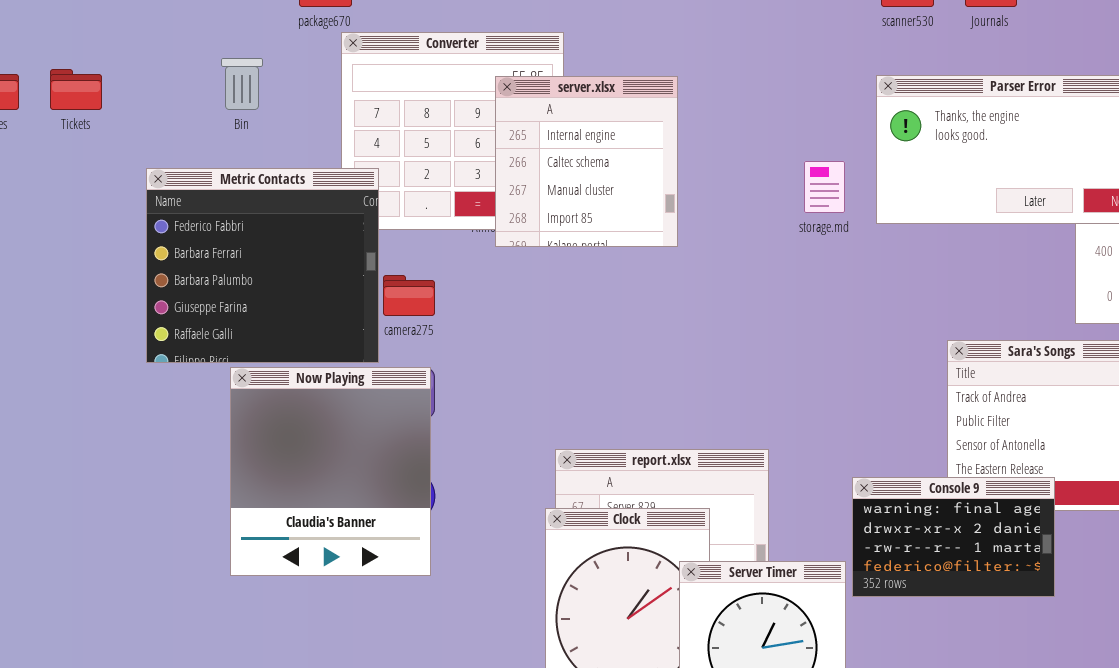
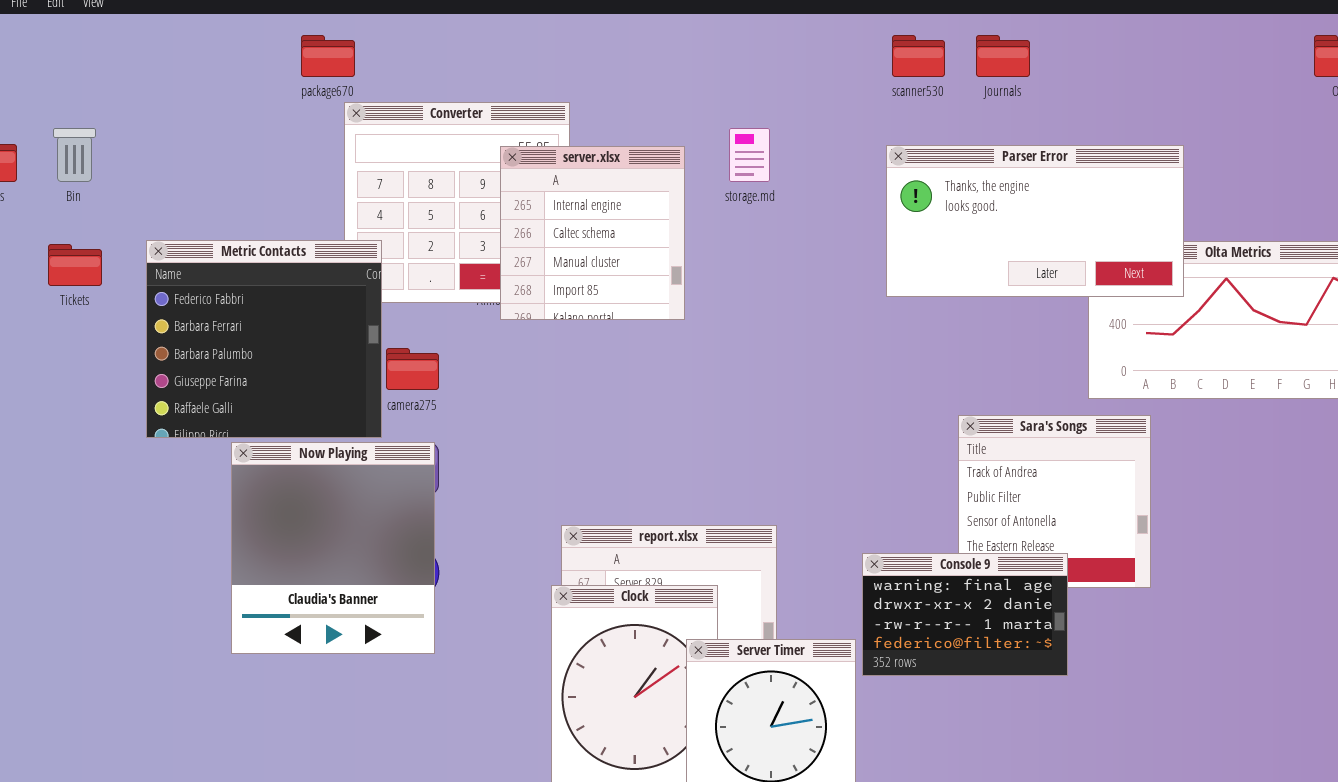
Bin: [221,58,263,110] -> [53,128,96,182], moved
Tickets: [50,69,102,110] -> [48,244,102,286], moved
storage.md: [804,161,845,213] -> [729,128,770,182], moved

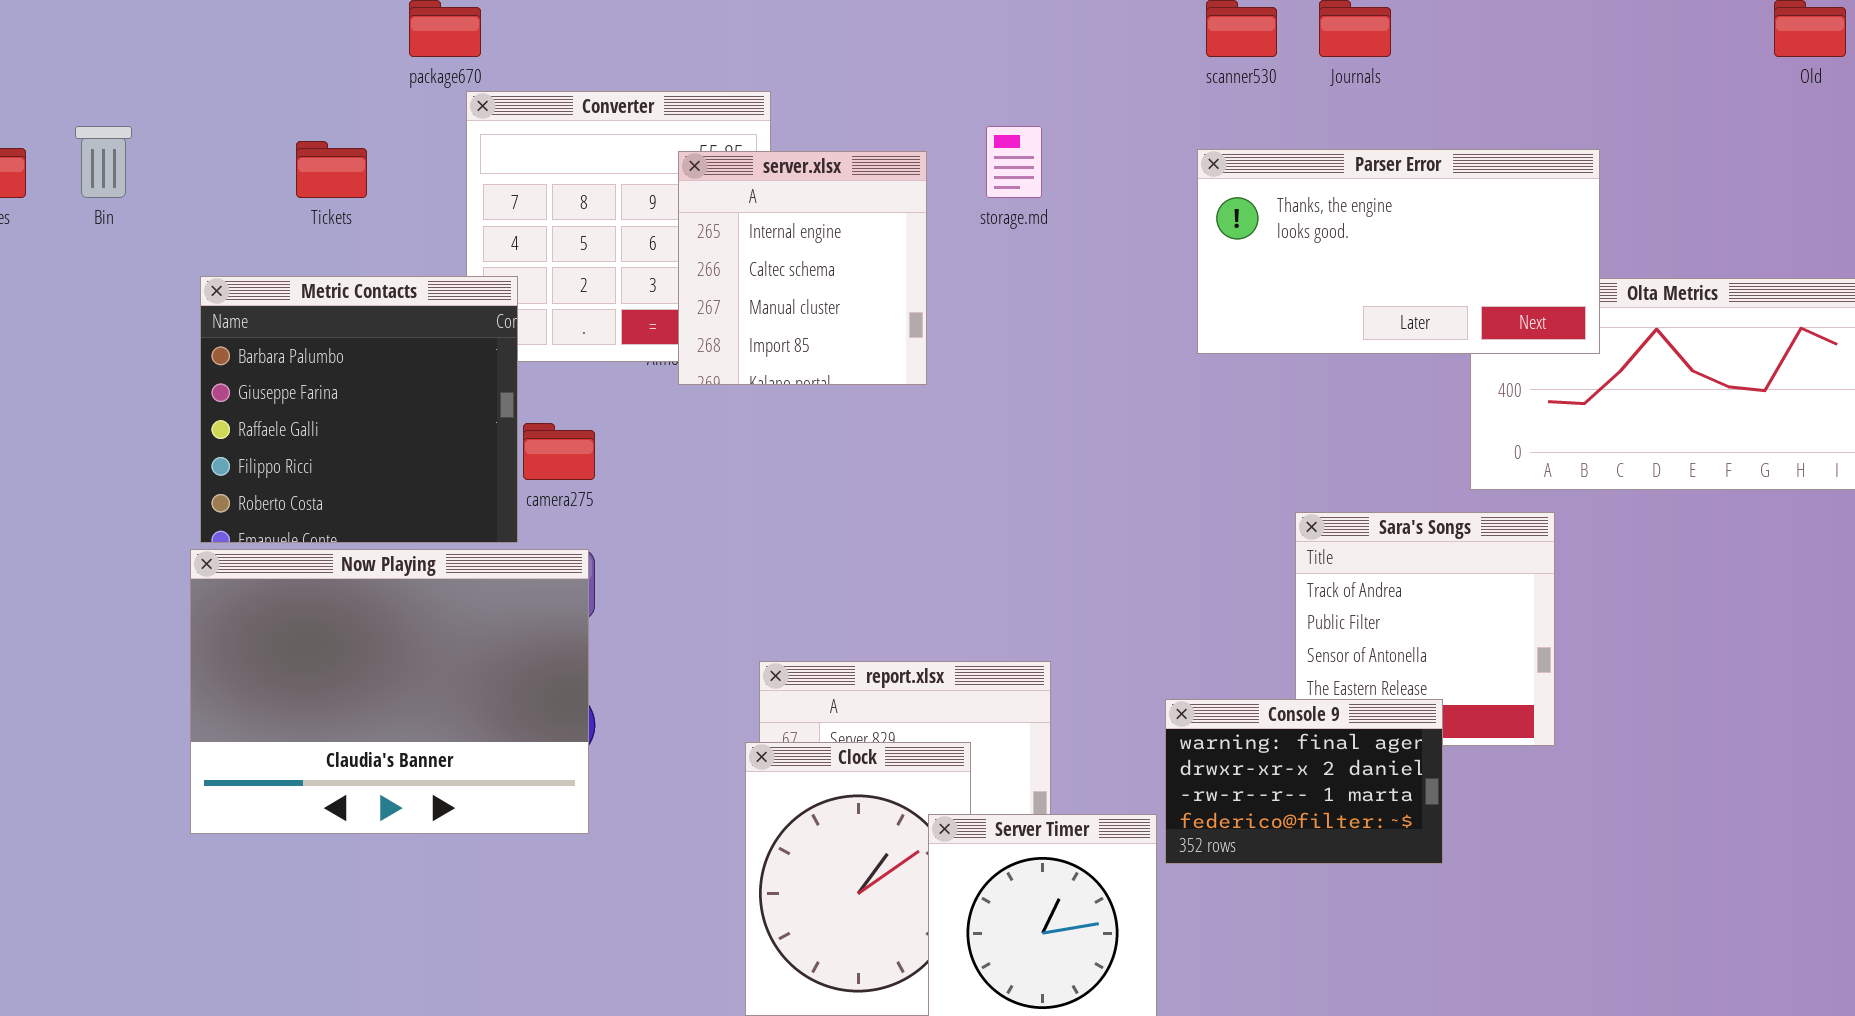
Metric Contacts: [146,240,382,438] -> [200,276,518,543], scrolled down 2 rows
Tickets: [48,244,102,286] -> [296,141,367,198], moved
Now Playing: [231,442,435,654] -> [190,549,589,834], resized

